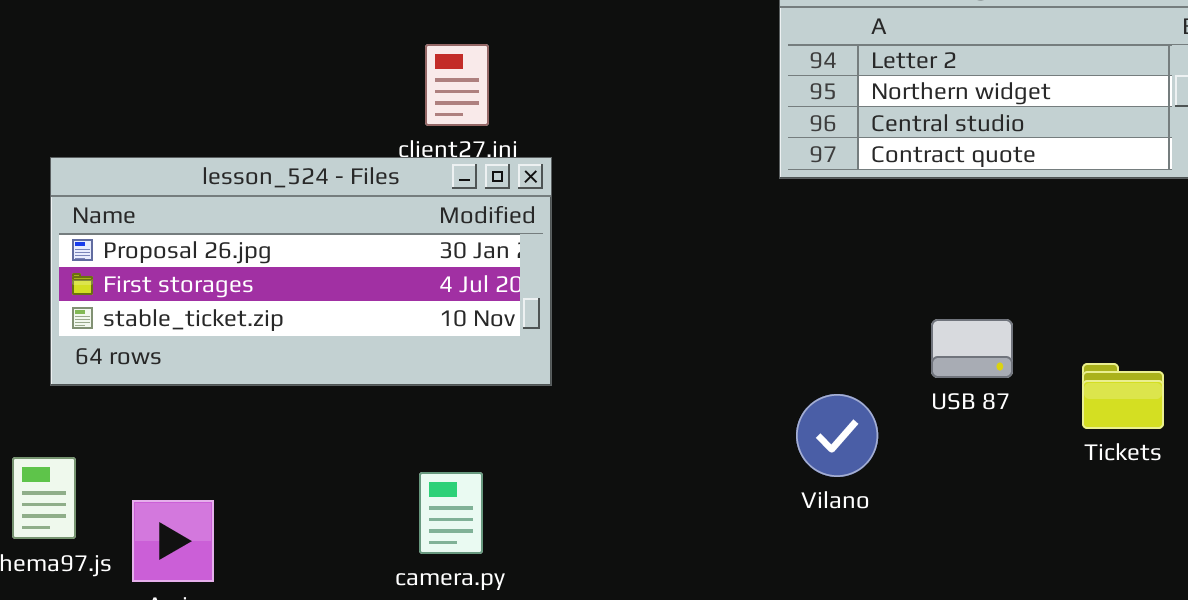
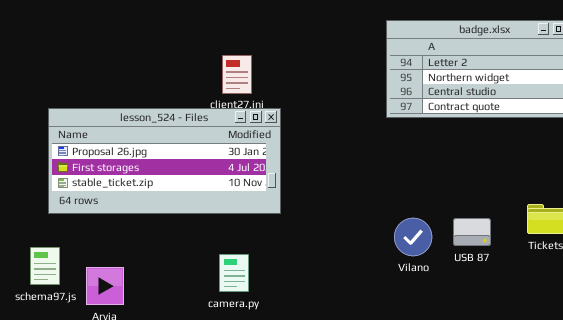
USB 87: [931,319,1013,378] -> [453,218,491,246], moved

